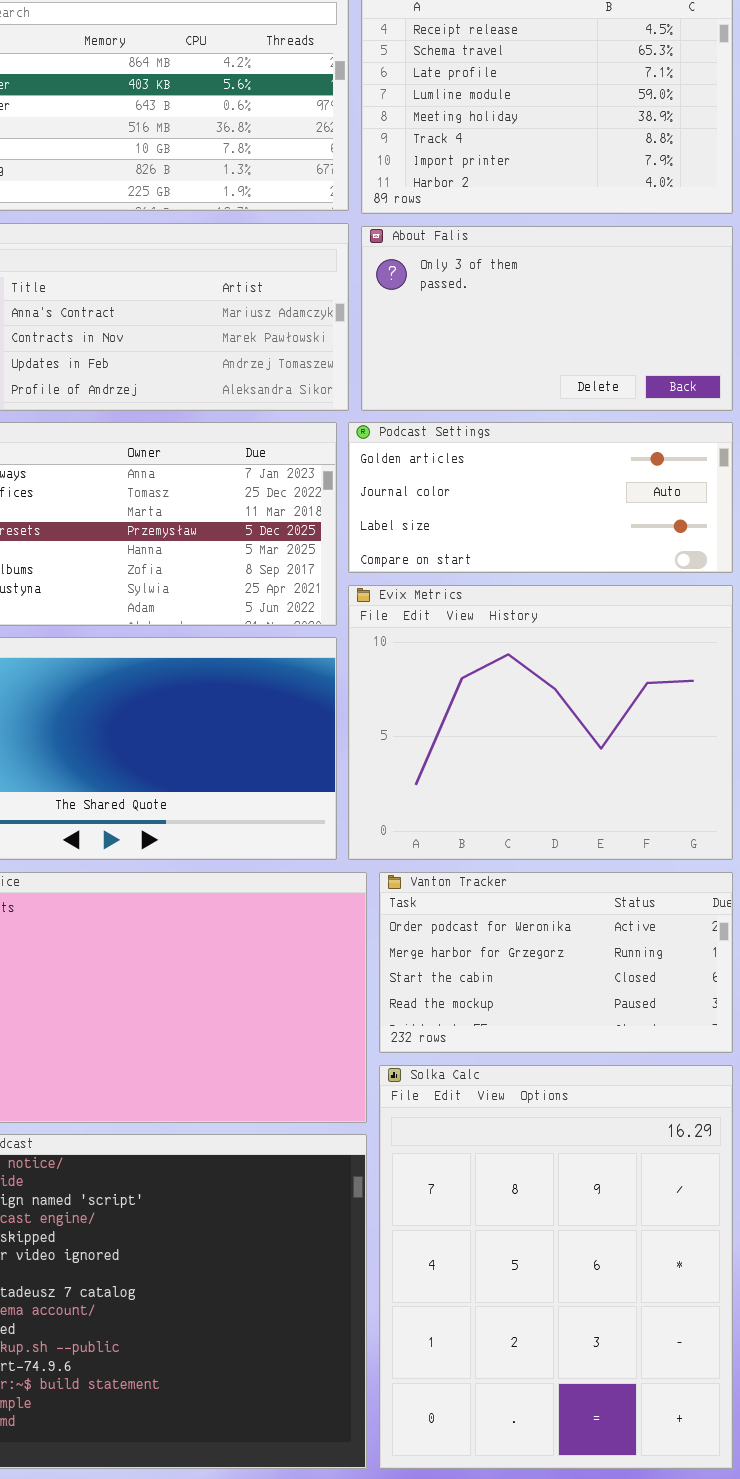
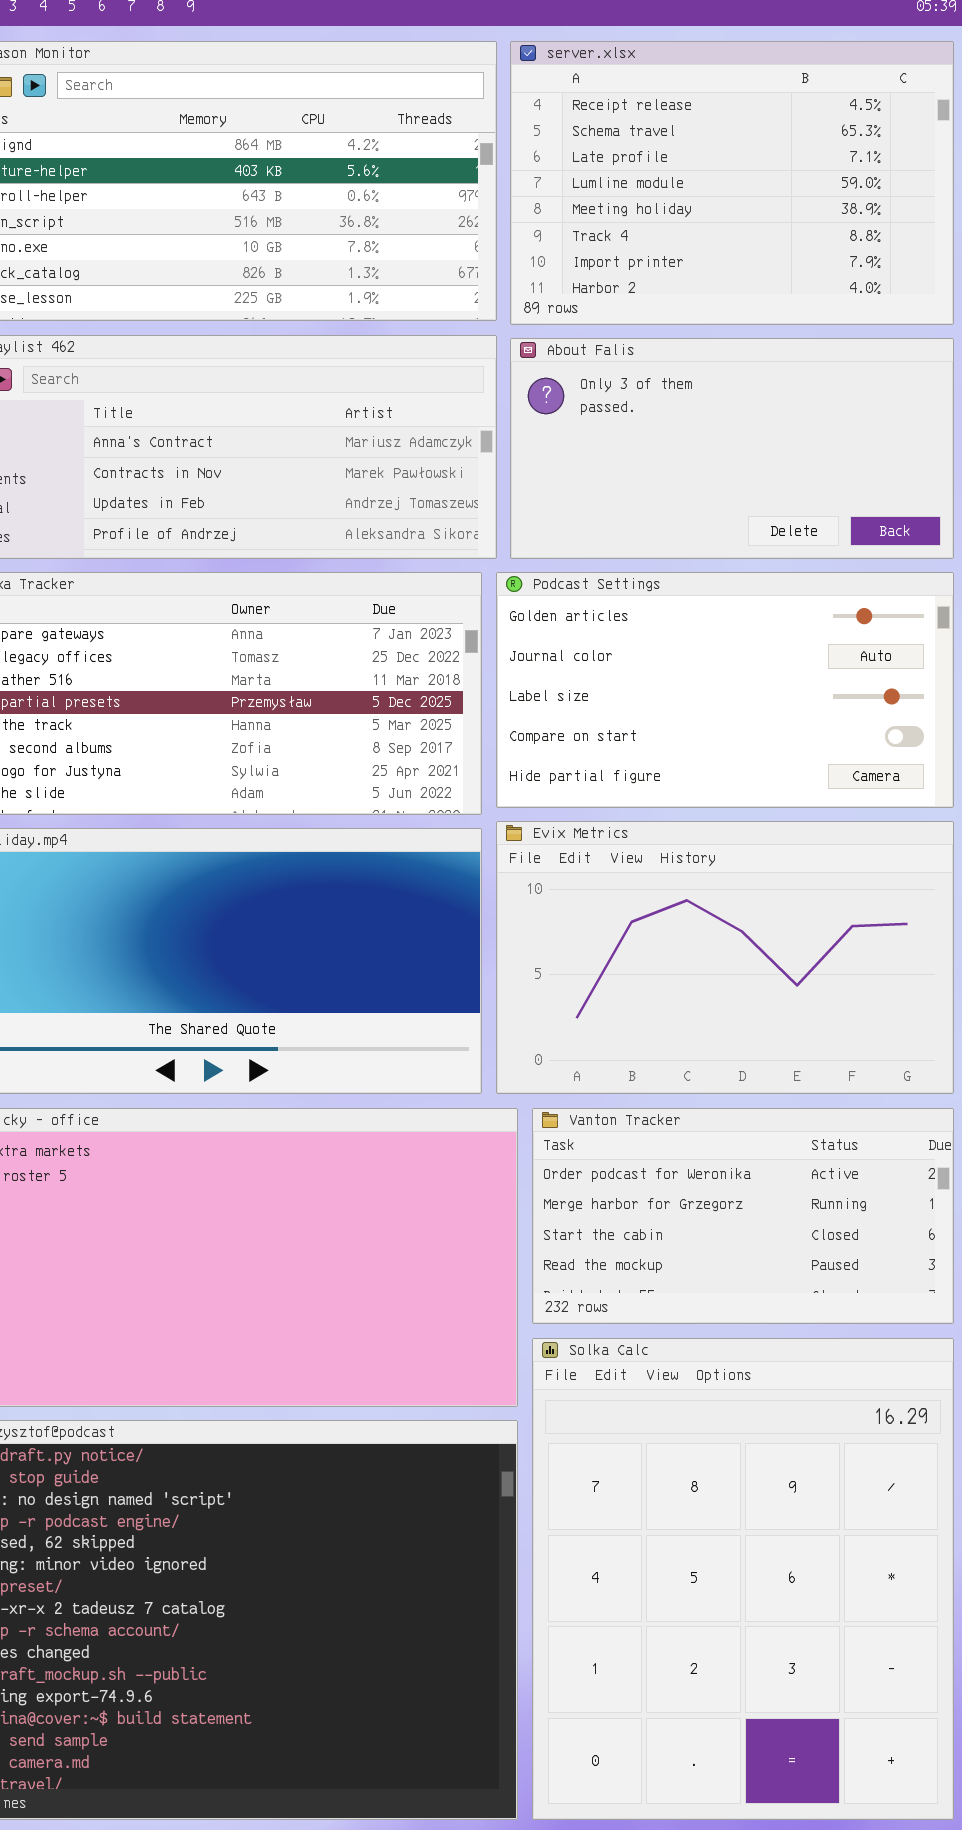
Podcast Settings: [348,422,733,573] -> [496,572,954,808], resized
Evix Metrics: [348,585,733,860] -> [496,821,954,1094], resized

